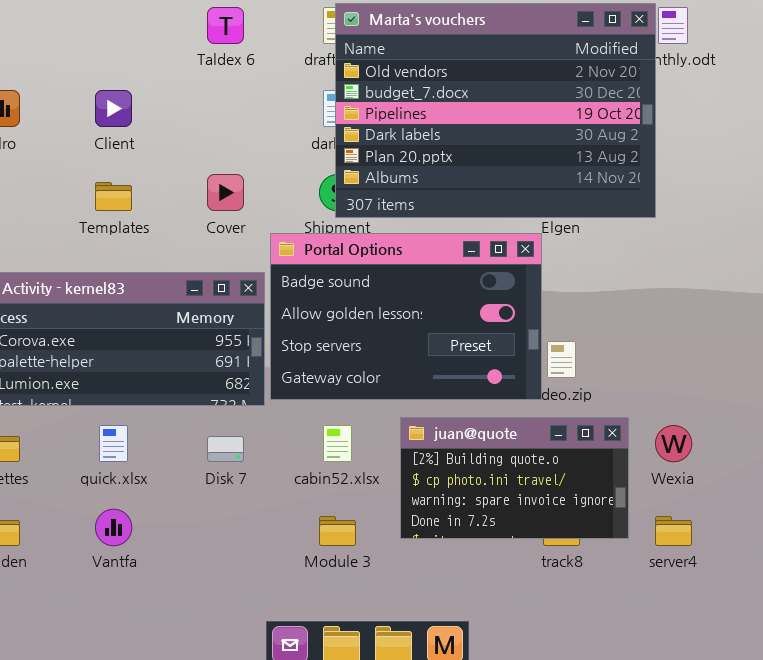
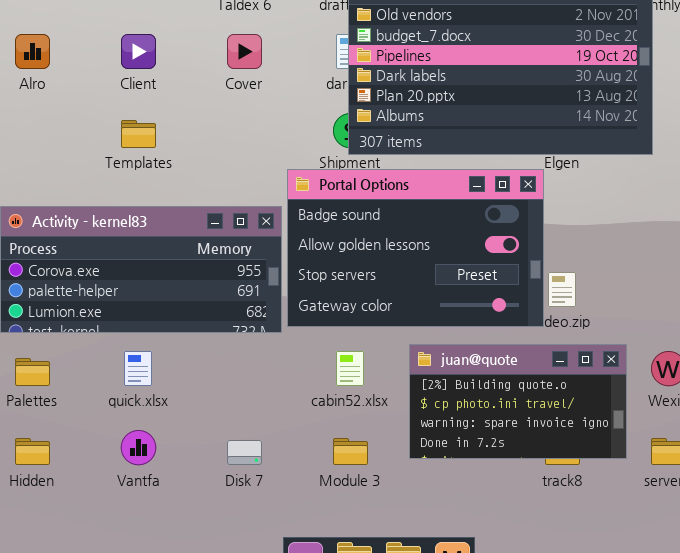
Cover: [207,174,244,211] -> [227,34,262,69], moved
Disk 7: [207,436,244,462] -> [227,440,262,465], moved

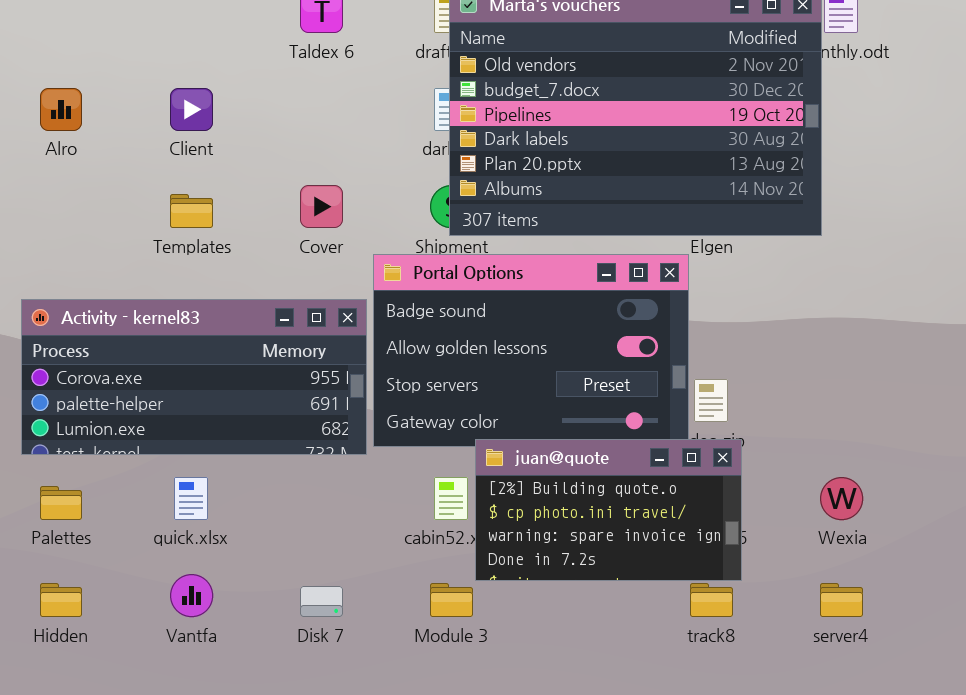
Cover: [227,34,262,69] -> [300,185,343,228], moved
juan@quote: [409,344,627,459] -> [475,439,742,581], moved

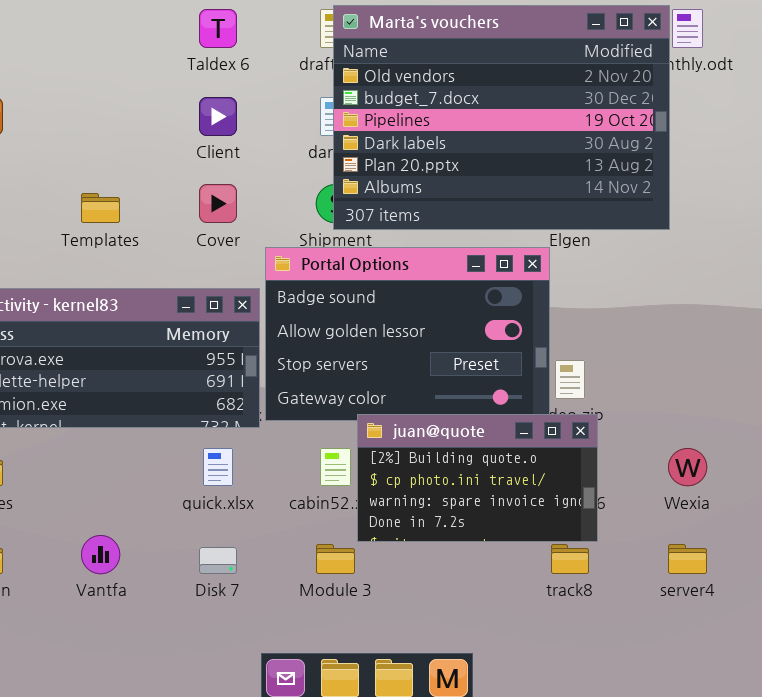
Client: [170,88,213,131] -> [199,97,237,136], moved
quick.xlsx: [174,477,208,520] -> [203,448,233,486], moved

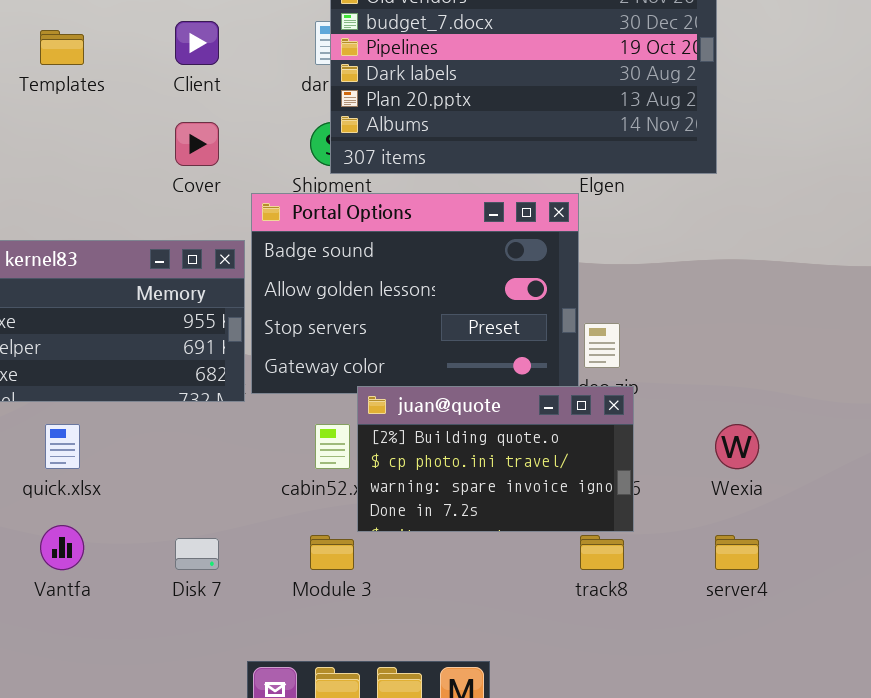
Templates: [81,193,120,223] -> [40,30,84,65], moved
quick.xlsx: [203,448,233,486] -> [45,424,80,469], moved

